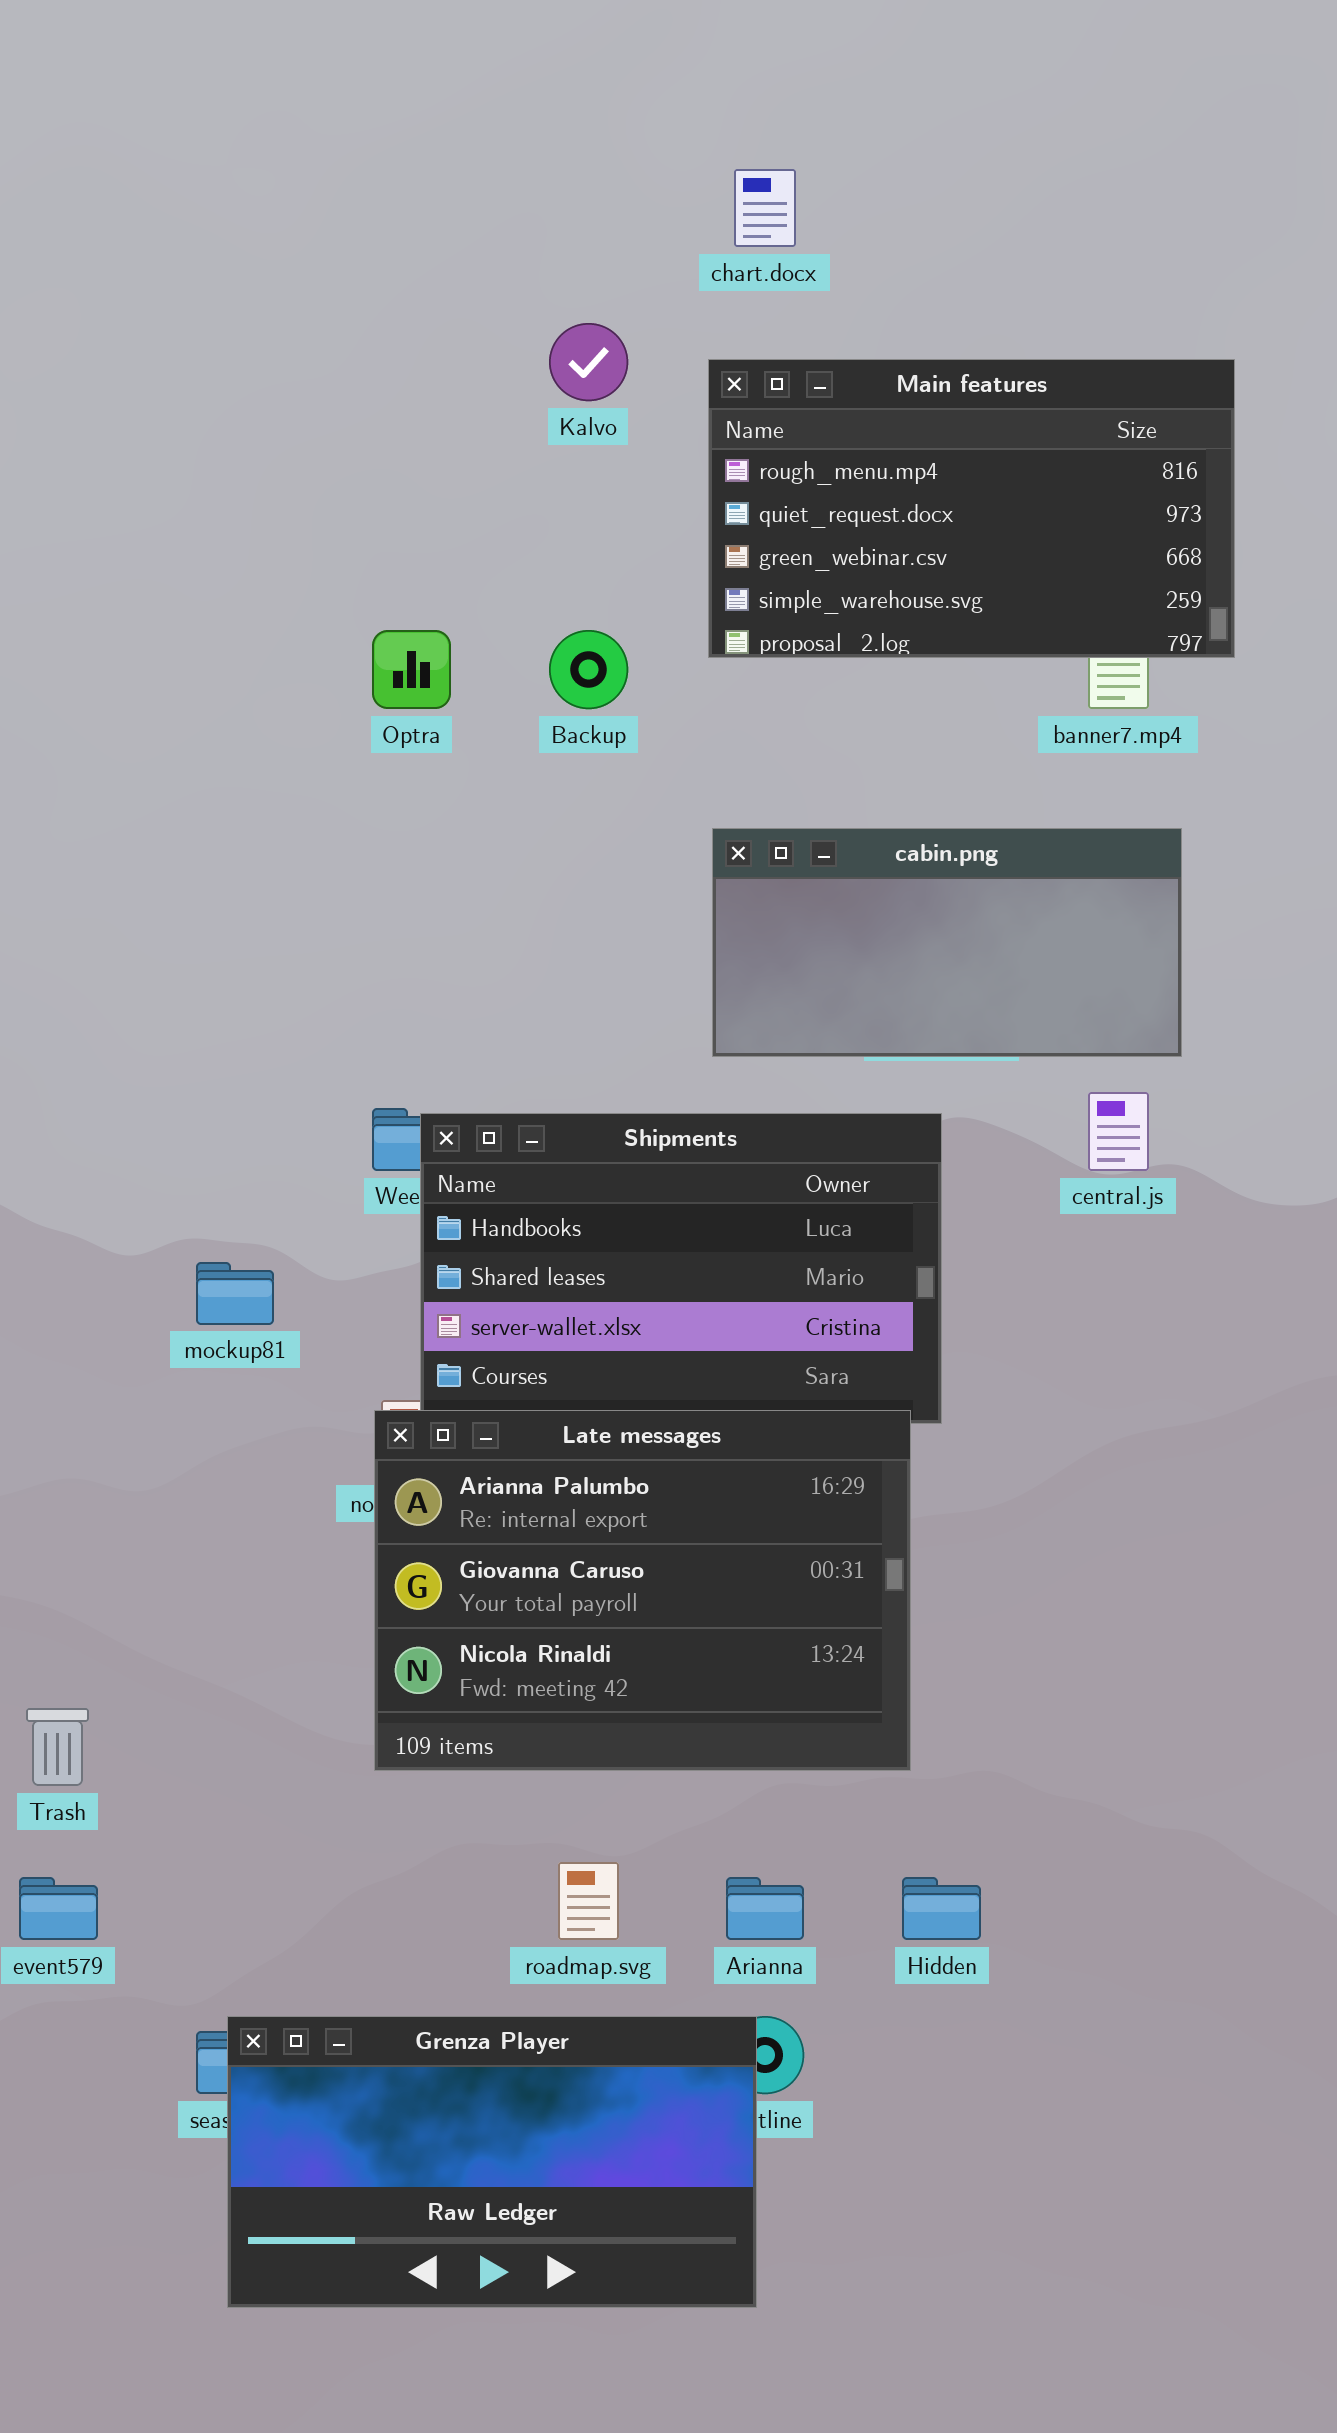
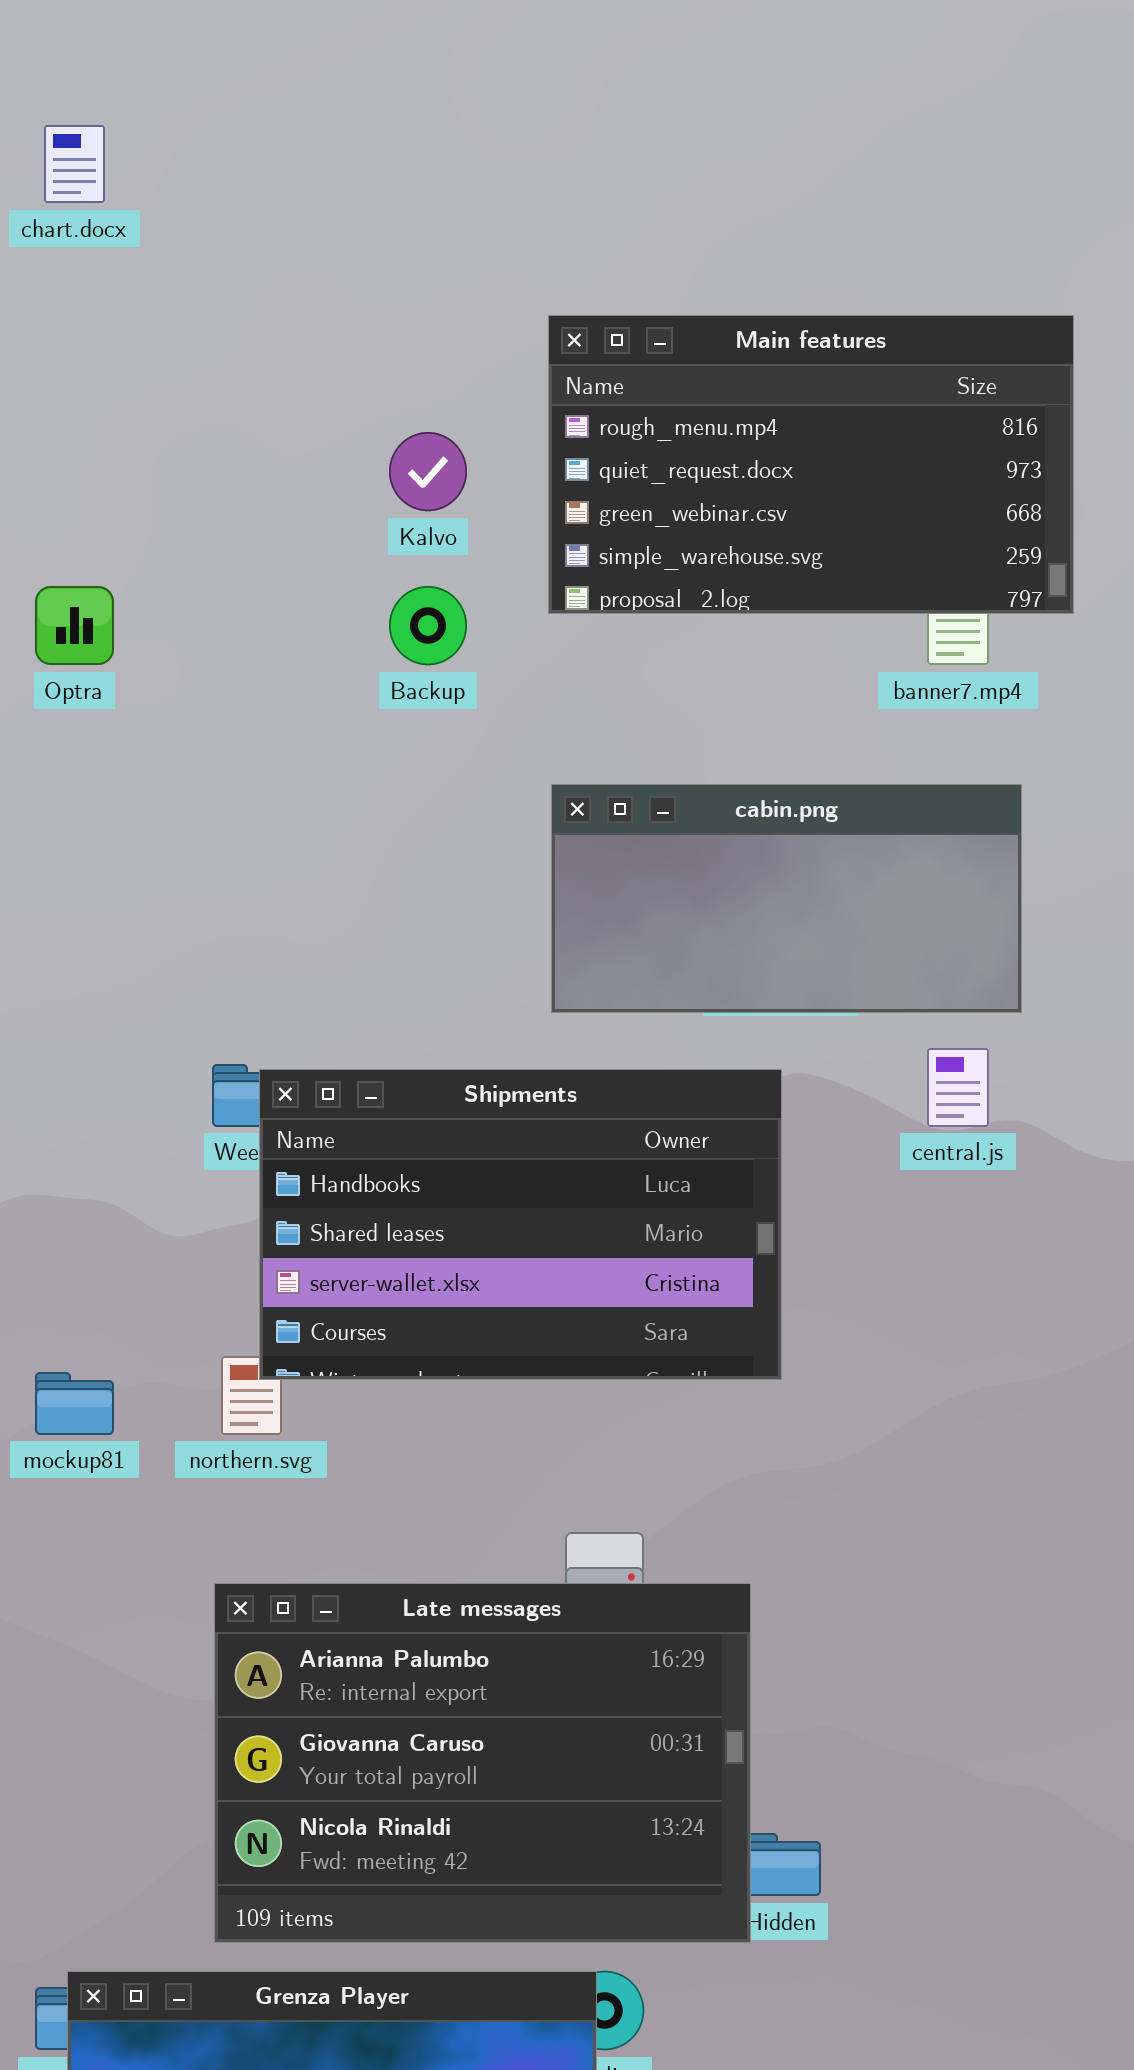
chart.docx: [734,169,796,247] -> [44,125,105,203], moved
Kalvo: [549,323,628,401] -> [389,432,467,511], moved
Optra: [372,630,451,709] -> [35,586,114,665], moved
mockup81: [196,1262,274,1325] -> [35,1372,114,1435], moved
Late messages: [374,1410,911,1771] -> [214,1583,751,1943], moved

